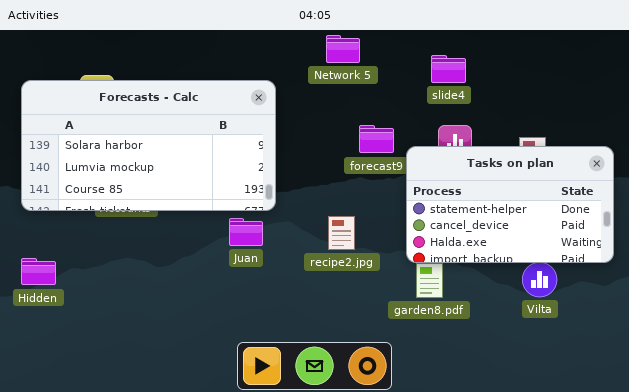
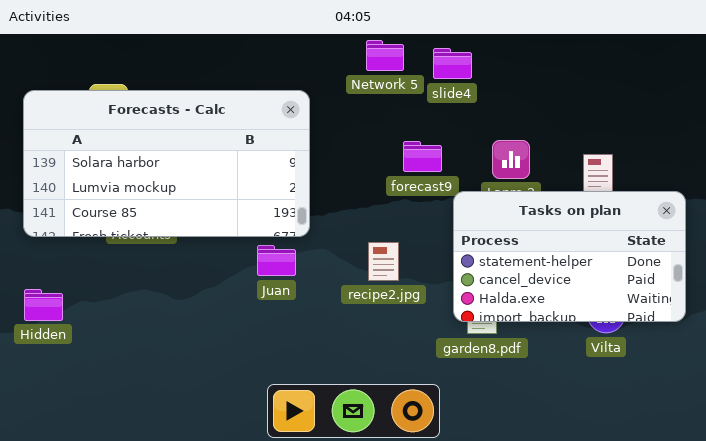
slide4: [431,55,466,83] -> [433,48,472,79], moved
Tasks on plan: [406,146,614,263] -> [453,191,686,322], moved

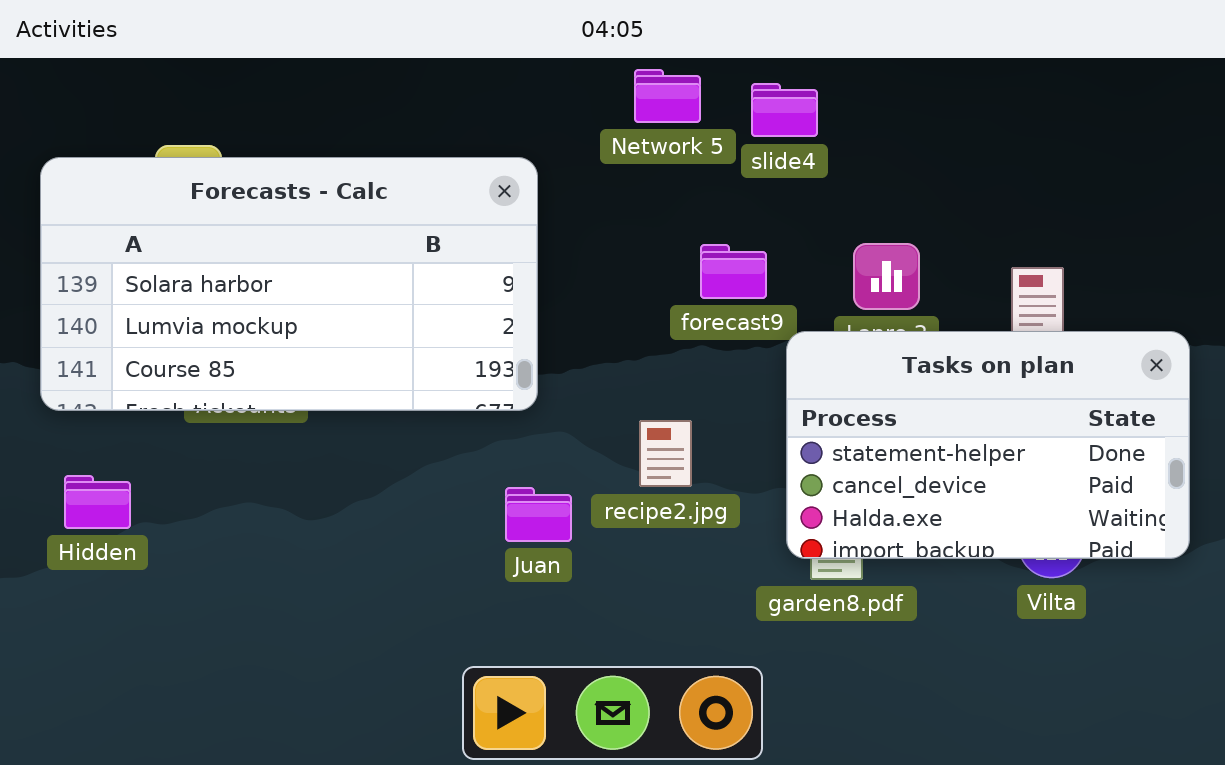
Juan: [257,245,296,276] -> [505,487,572,542], moved
Hidden: [24,289,63,321] -> [64,475,131,529], moved

